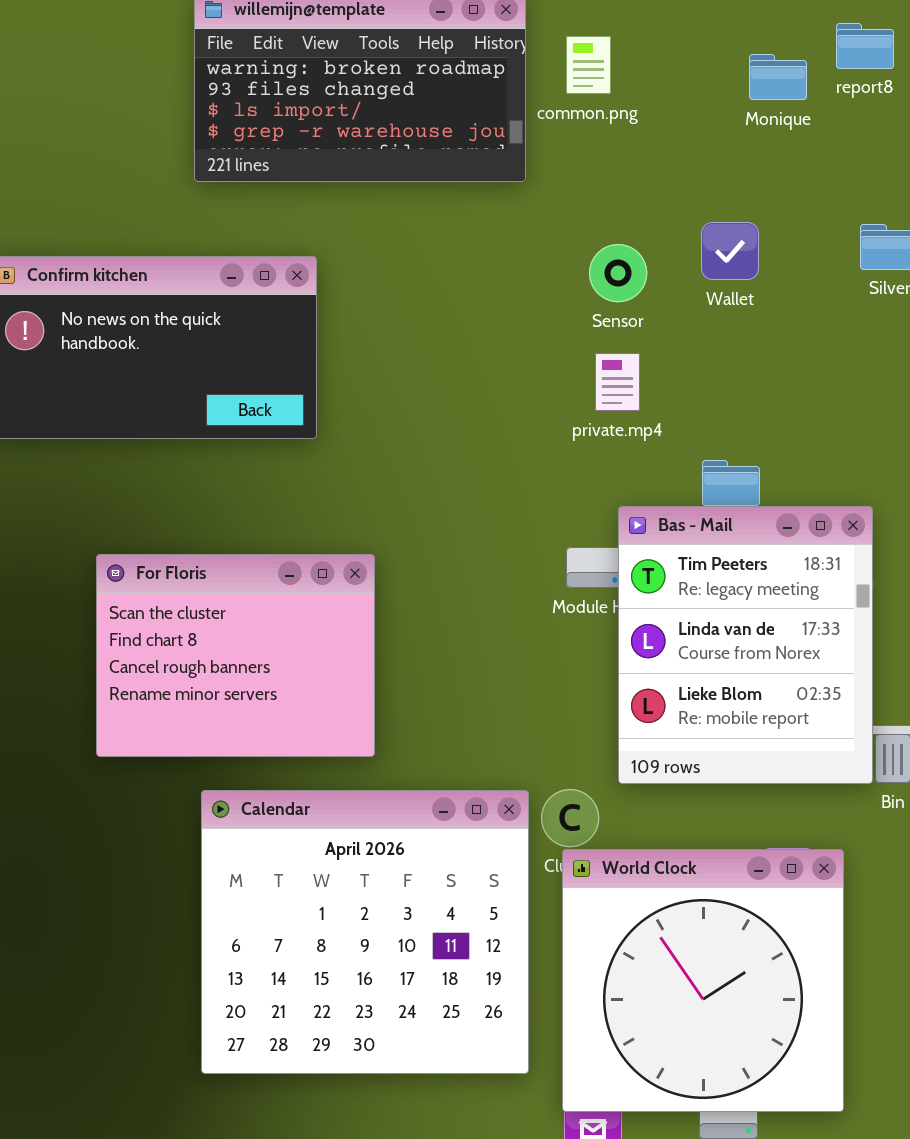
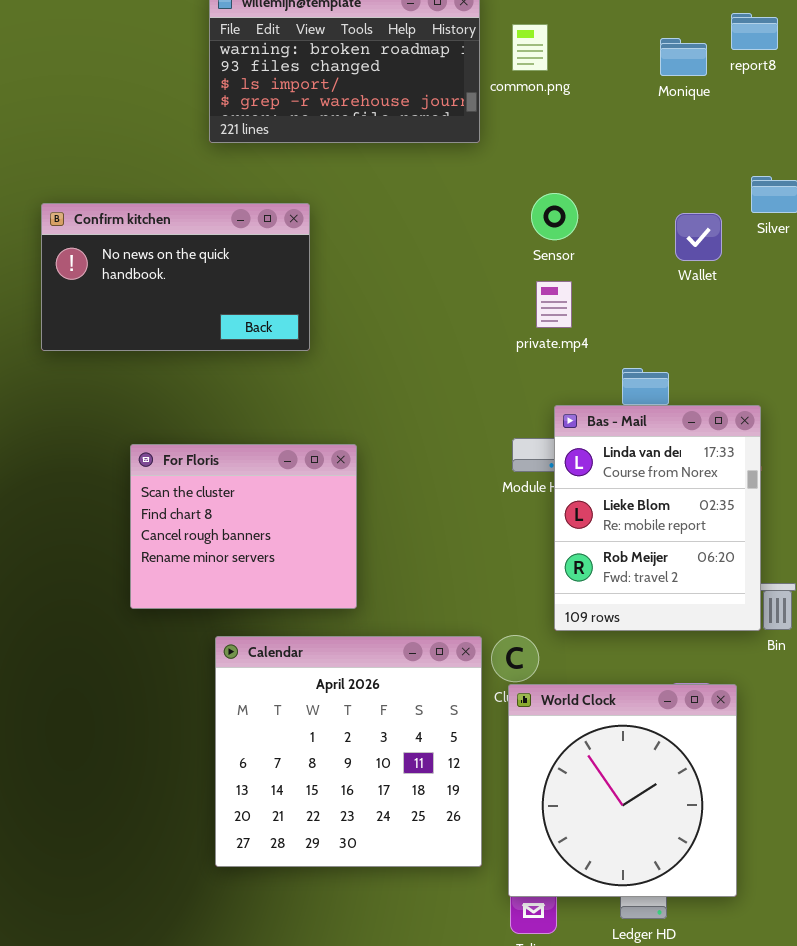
Wallet: [701,222,759,280] -> [675,213,722,261], moved
Bas - Mail: [618,506,873,784] -> [554,405,761,631], scrolled down 1 row

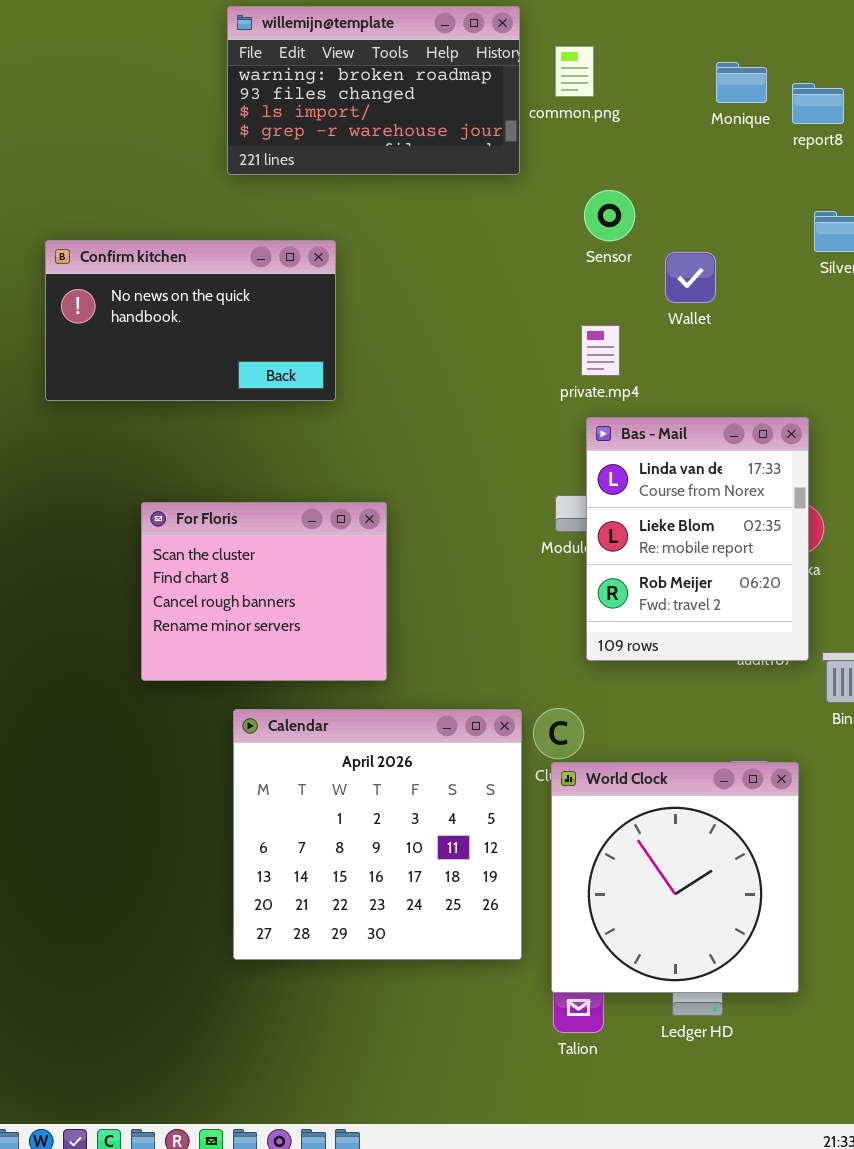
report8: [731,13,778,50] -> [792,83,844,124], moved
Sensor: [531,193,578,240] -> [584,190,635,241], moved
Wallet: [675,213,722,261] -> [665,252,716,303], moved
Bas - Mail: [554,405,761,631] -> [586,417,809,661], moved

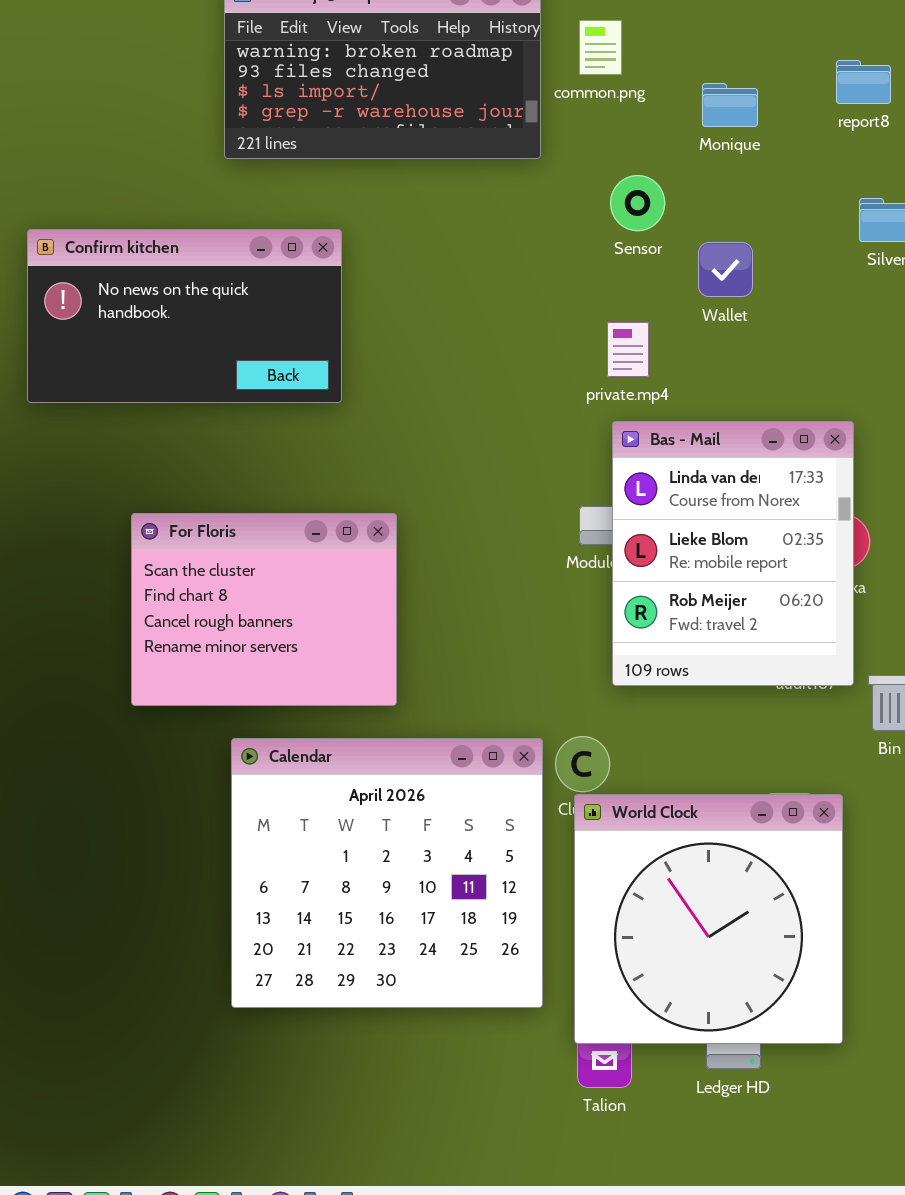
Monique: [716,62,767,103] -> [702,83,758,127], moved

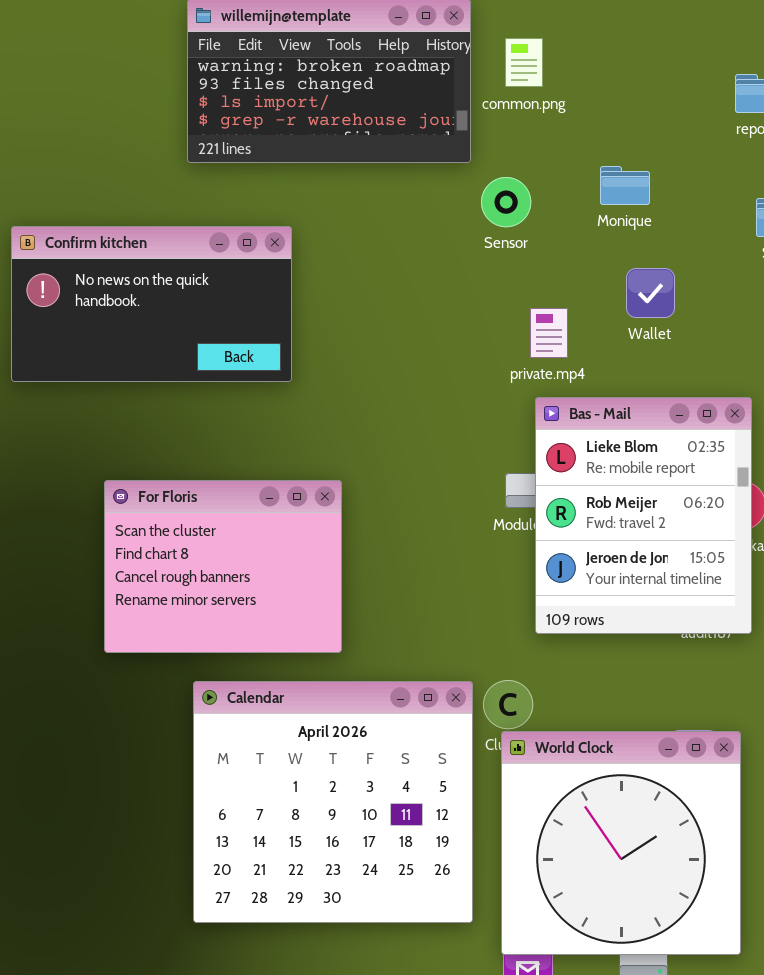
Monique: [702,83,758,127] -> [600,166,650,205], moved
Sensor: [610,175,665,231] -> [481,177,531,227], moved
Wallet: [698,242,753,297] -> [626,268,675,318], moved
Bas - Mail: [612,421,854,686] -> [535,397,752,634], scrolled down 1 row

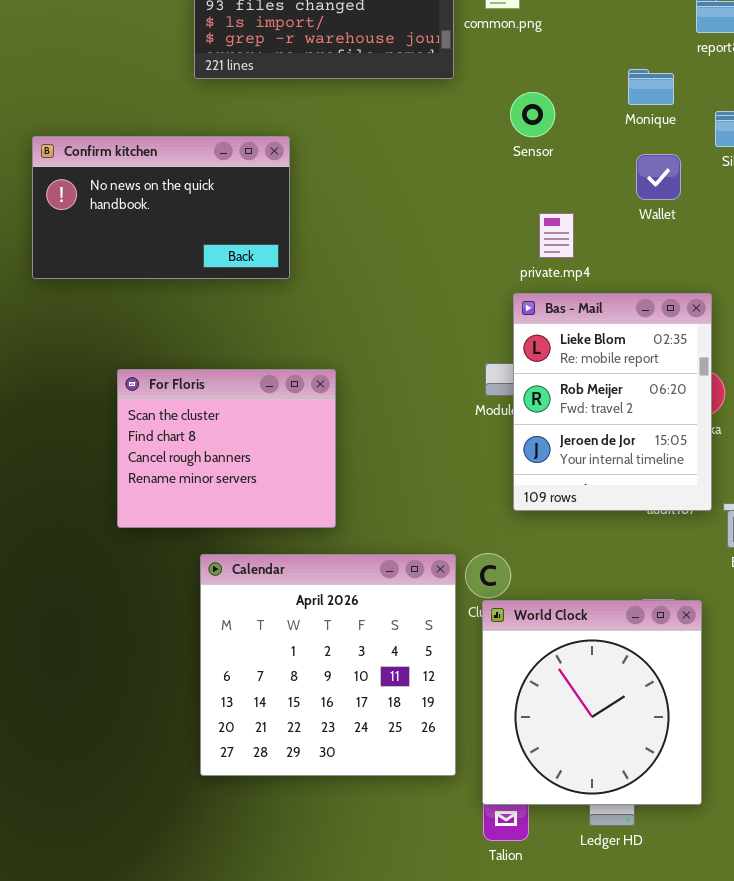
Monique: [600,166,650,205] -> [628,69,674,105], moved
Sensor: [481,177,531,227] -> [510,92,555,137], moved
Wallet: [626,268,675,318] -> [636,154,681,200], moved
private.mp4: [530,308,568,358] -> [539,213,574,258], moved

